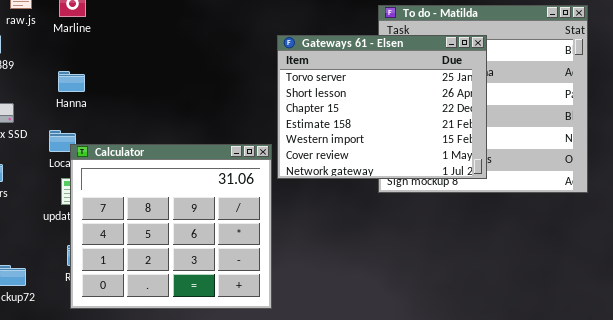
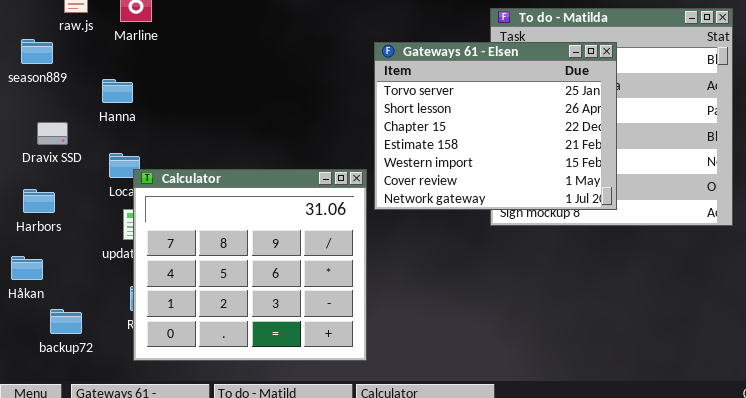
Hanna: [58,71,85,92] -> [102,79,133,103], moved

